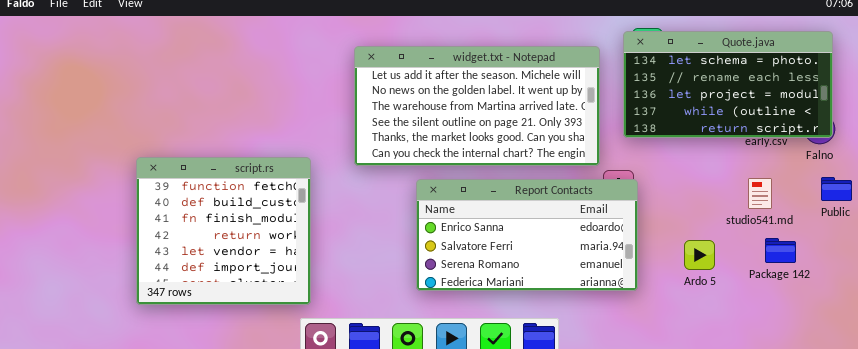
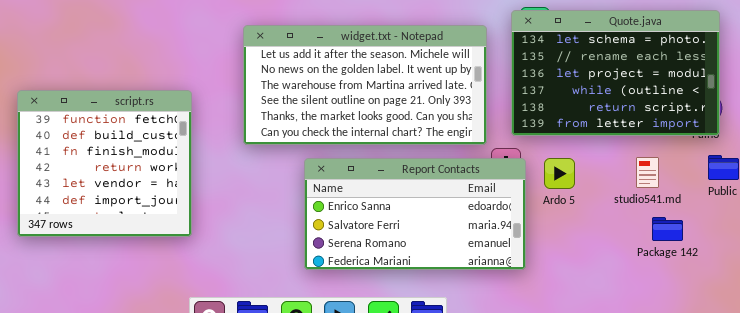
Quote.java: [623,31,833,138] -> [511,10,720,136], resized
script.rs: [136,157,311,305] -> [17,90,192,237], moved
Ardo 5: [684,240,715,270] -> [544,158,575,189], moved

